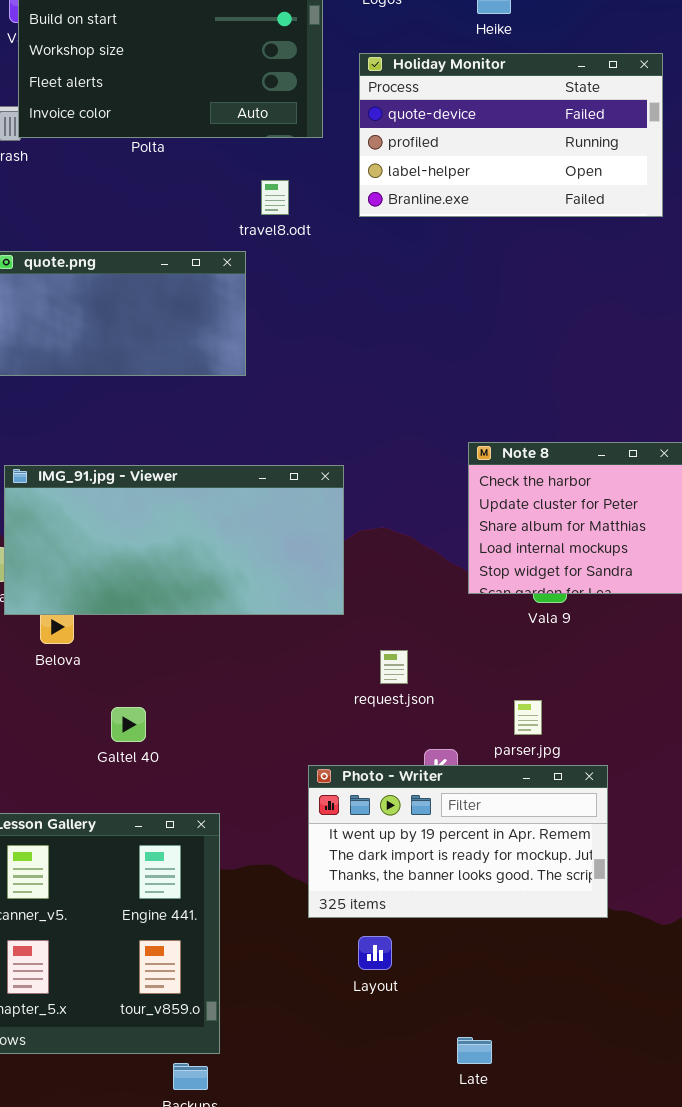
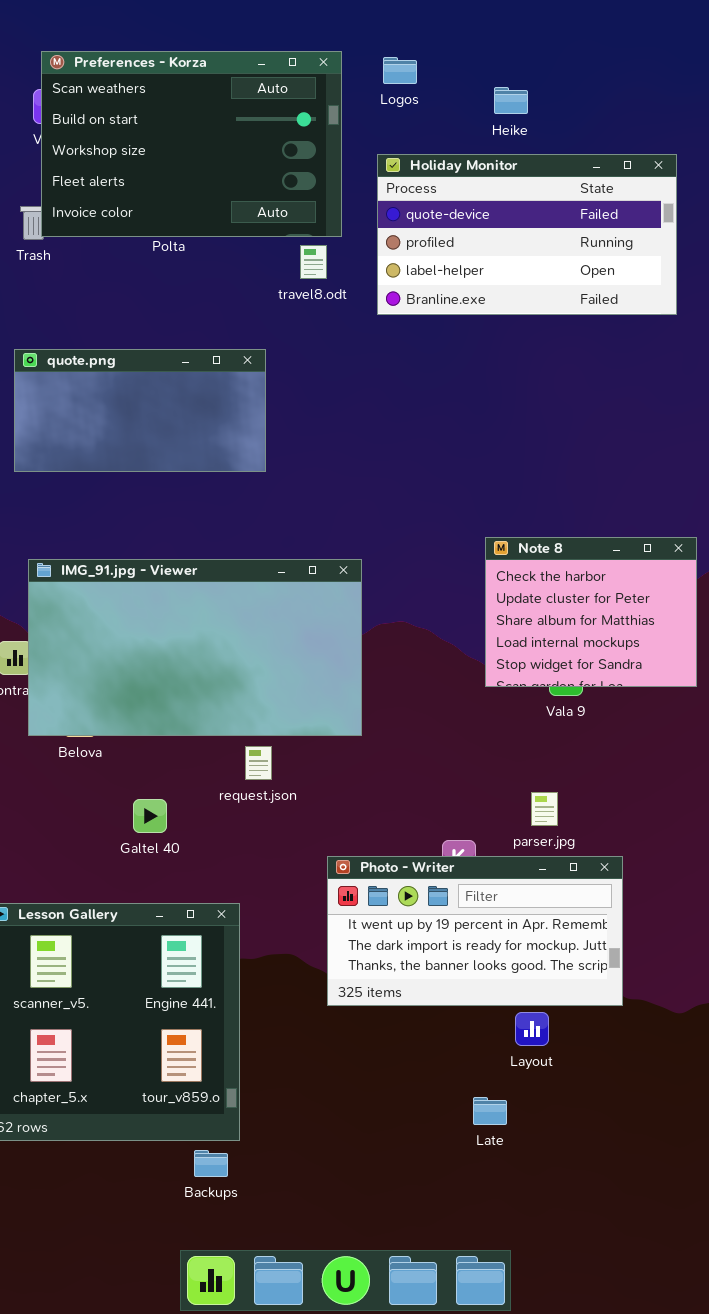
travel8.odt: [261,180,289,215] -> [300,245,327,279], moved
IMG_91.jpg - Viewer: [4,465,344,615] -> [28,559,362,736], resized
request.json: [380,650,408,684] -> [245,746,272,780], moved
Layout: [358,936,392,970] -> [515,1012,549,1046], moved
Late: [457,1037,492,1064] -> [473,1097,507,1125], moved

